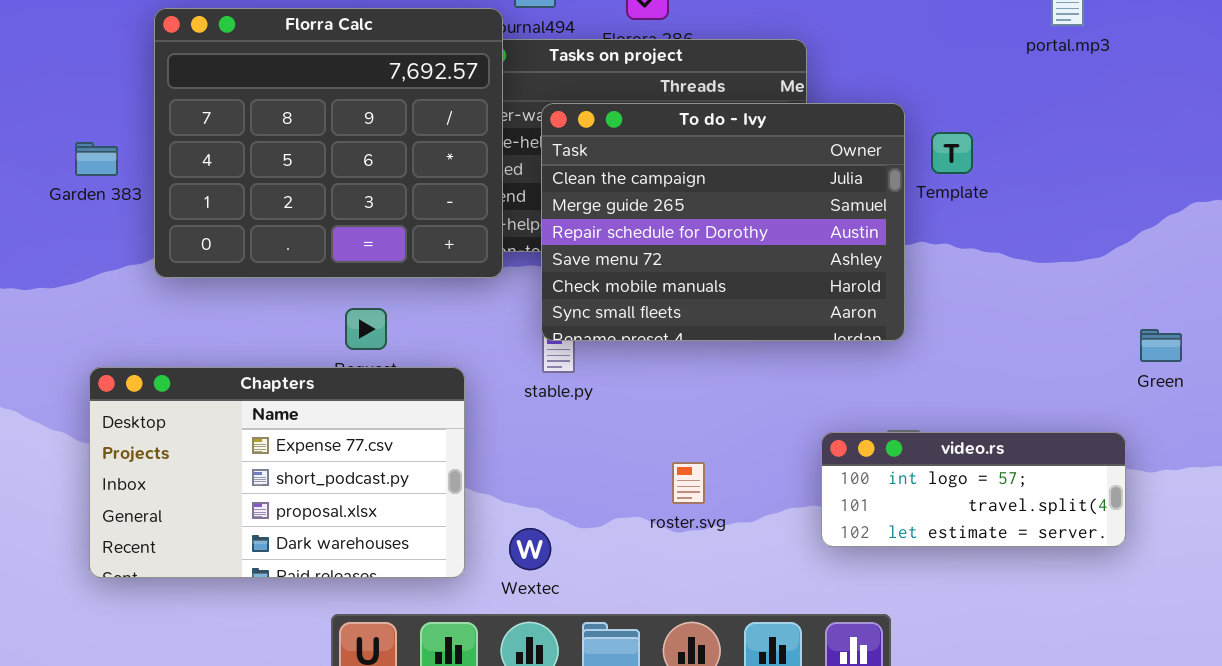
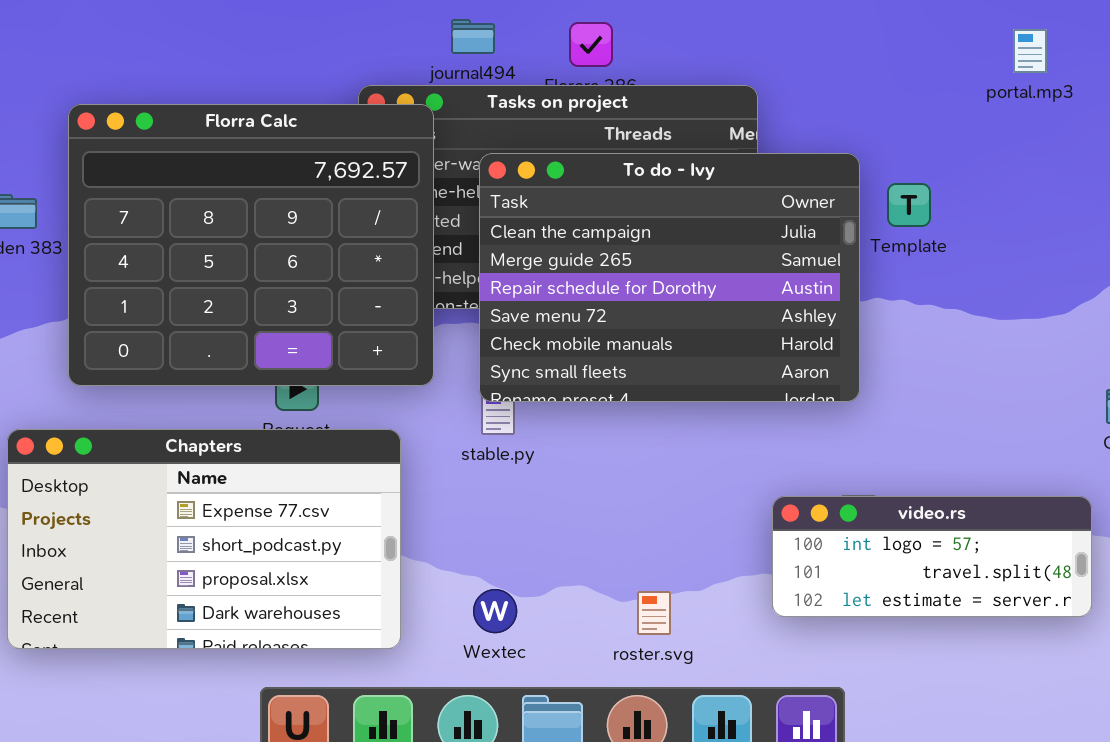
Florra Calc: [154,8,503,278] -> [68,104,434,386], moved
roster.svg: [672,462,705,504] -> [637,591,671,635], moved
Wextec: [509,528,551,570] -> [473,589,517,633], moved

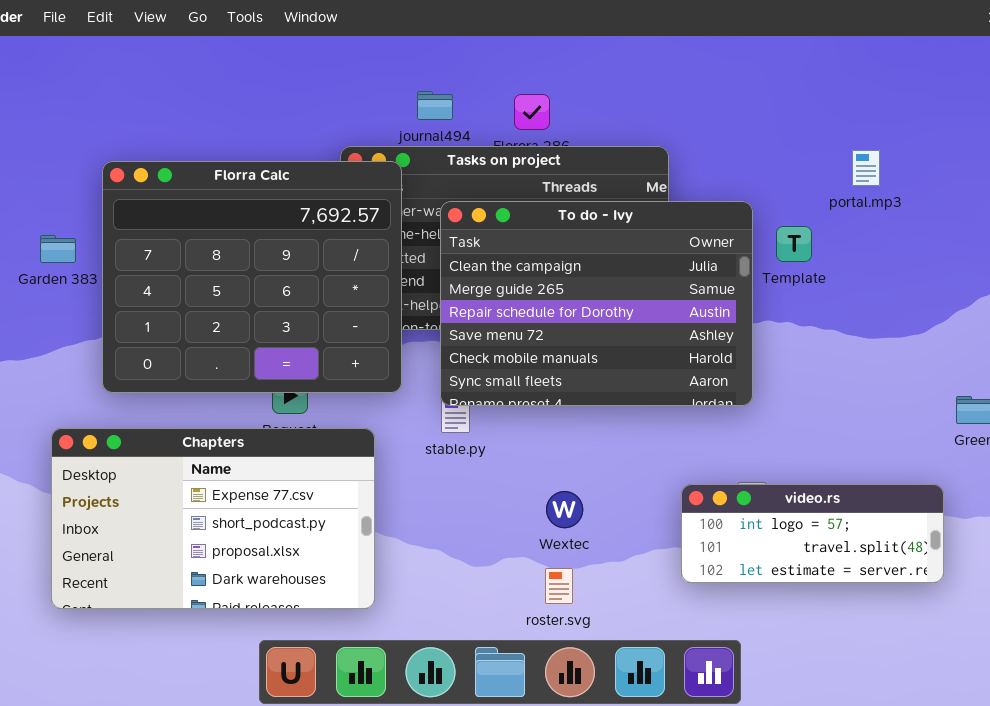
portal.mp3: [1013,29,1047,73] -> [852,150,880,186], moved
Wextec: [473,589,517,633] -> [546,491,583,528], moved
roster.svg: [637,591,671,635] -> [545,568,573,604], moved

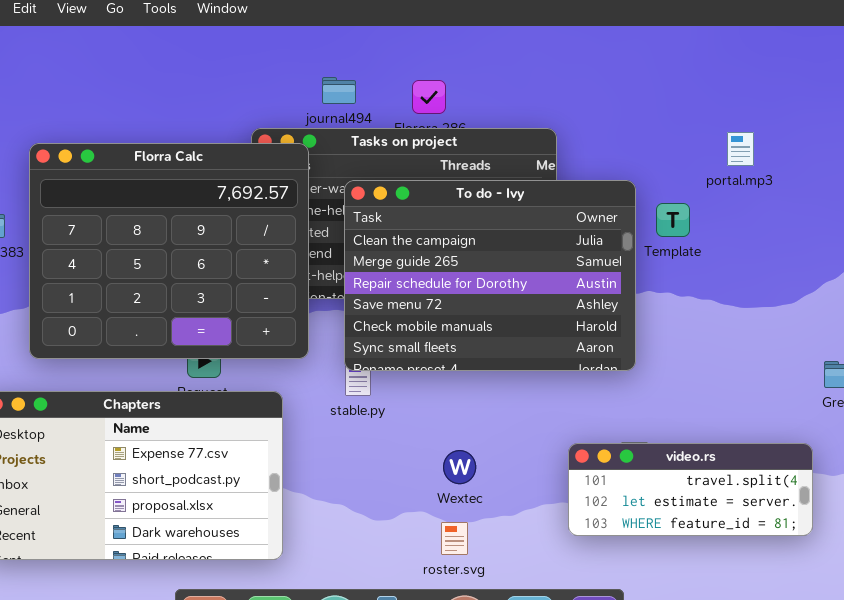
video.rs: [681,484,944,583] -> [568,443,813,536], scrolled down 1 row

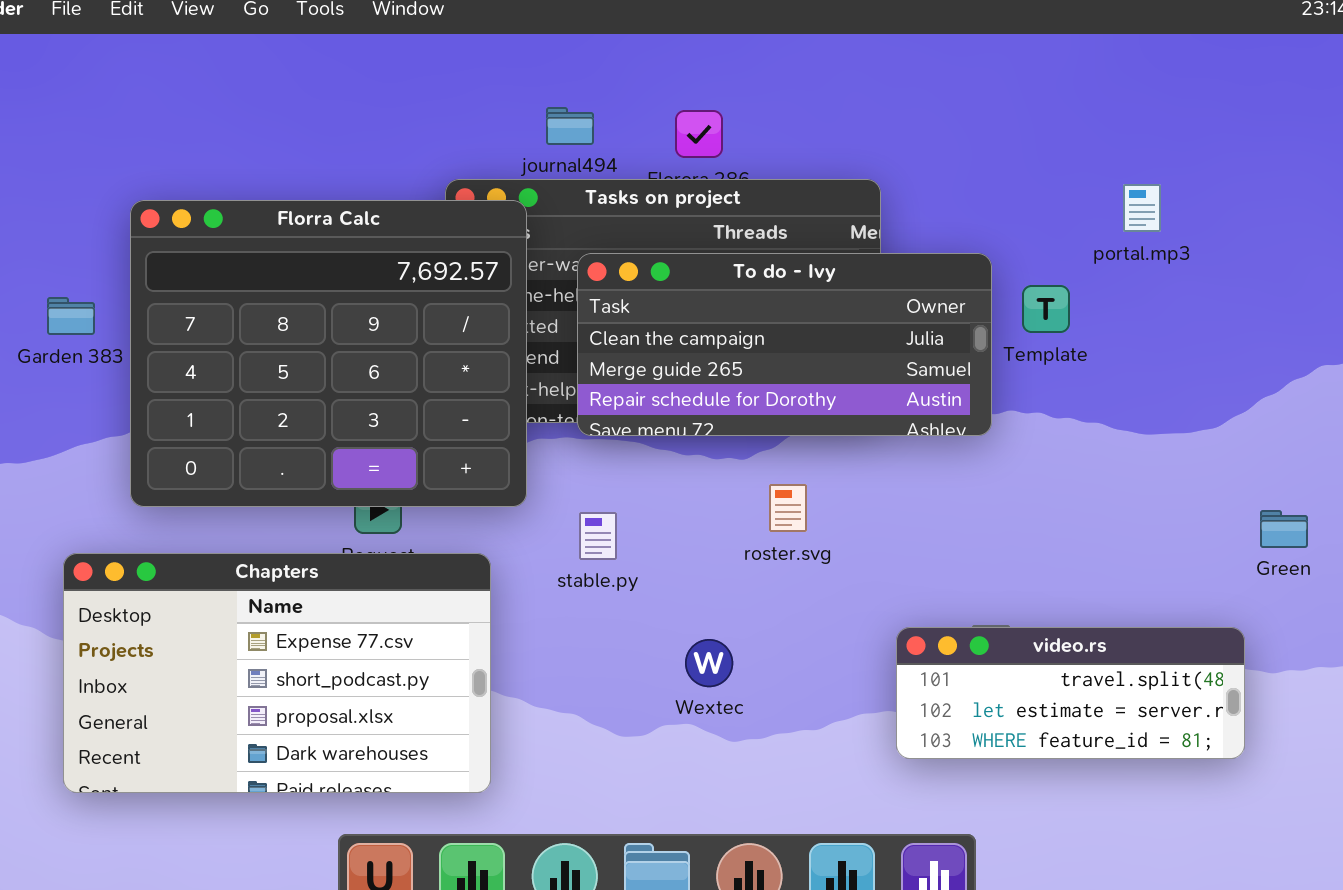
To do - Ivy: [344,180,636,371] -> [577,253,992,436], resized
Wextec: [443,450,476,484] -> [685,639,733,687], moved
roster.svg: [441,522,468,555] -> [769,484,807,532], moved

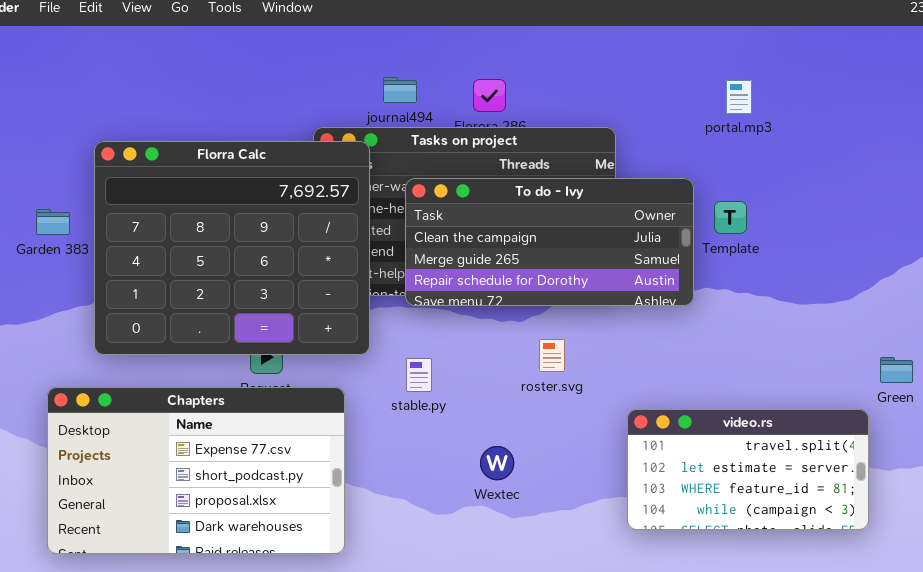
portal.mp3: [1123,184,1161,232] -> [726,80,752,114], moved
video.rs: [896,627,1245,759] -> [627,409,869,530], resized

